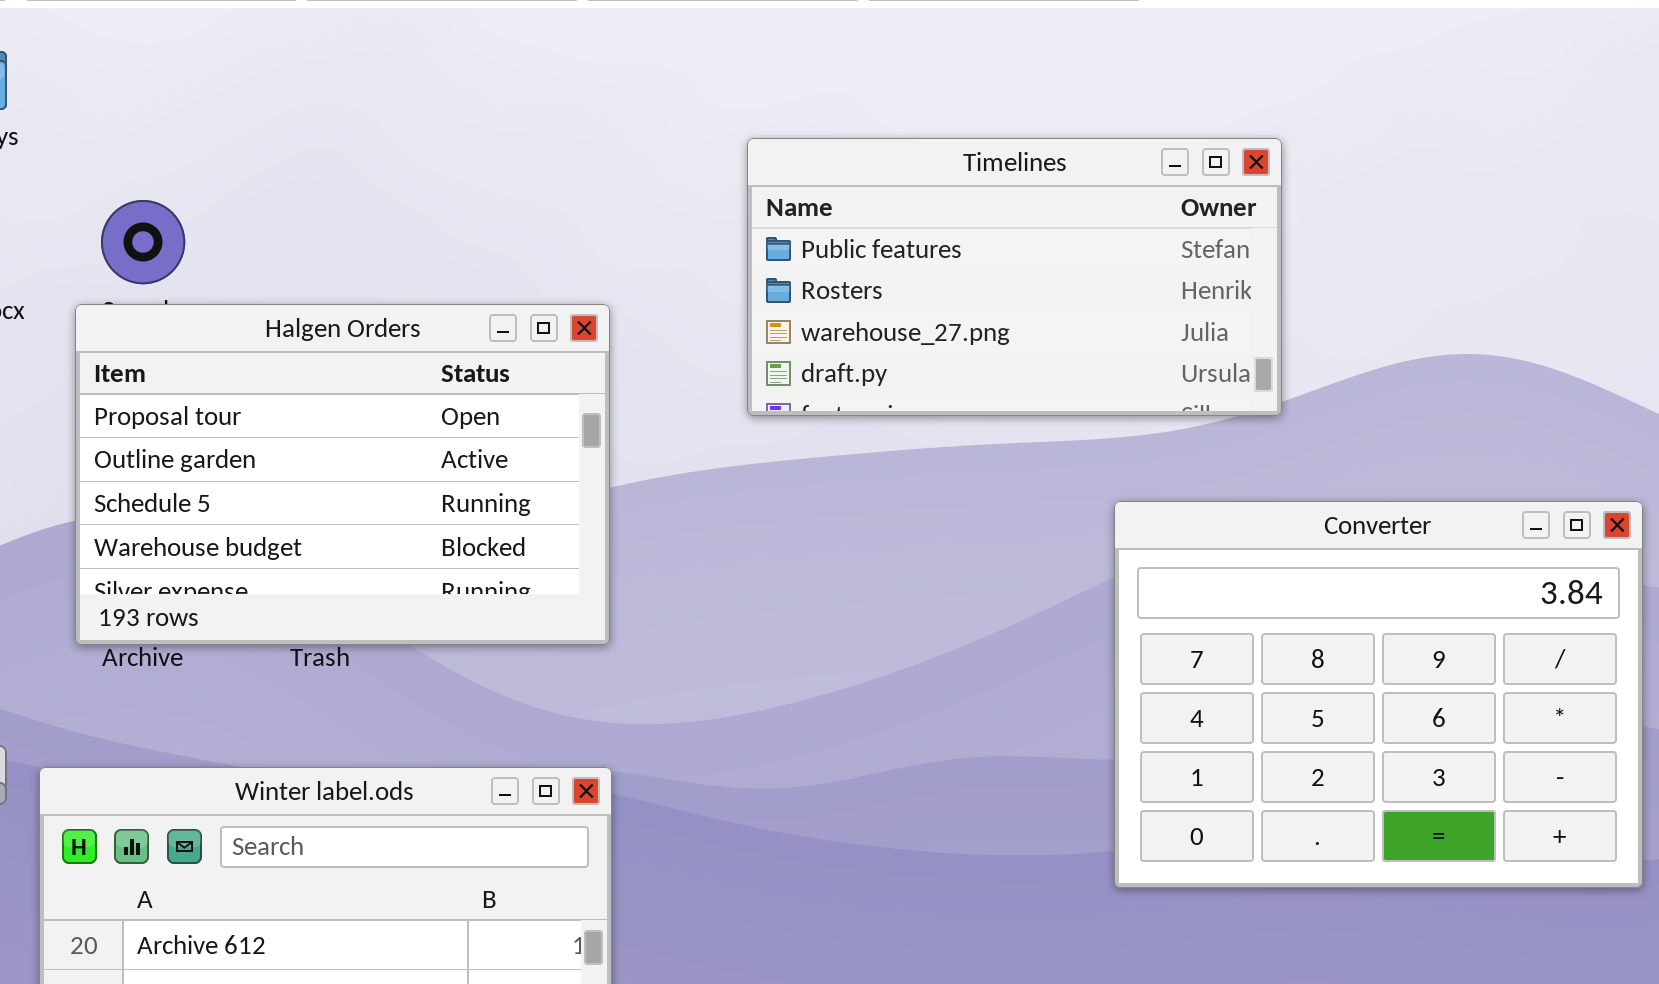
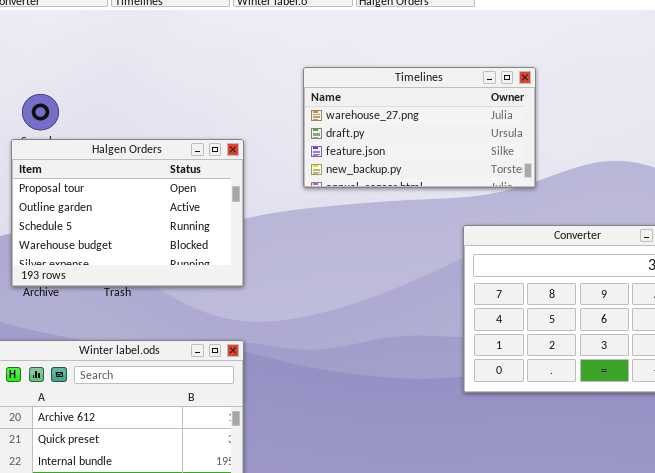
Timelines: [747,138,1282,416] -> [303,67,536,188], scrolled down 2 rows

